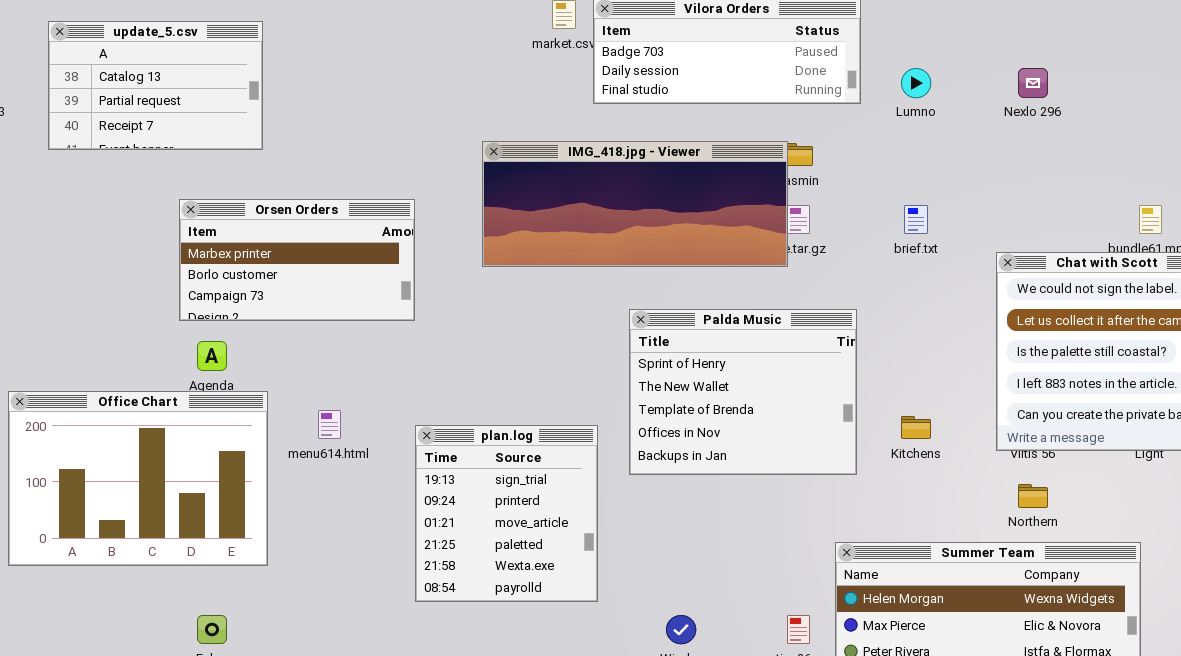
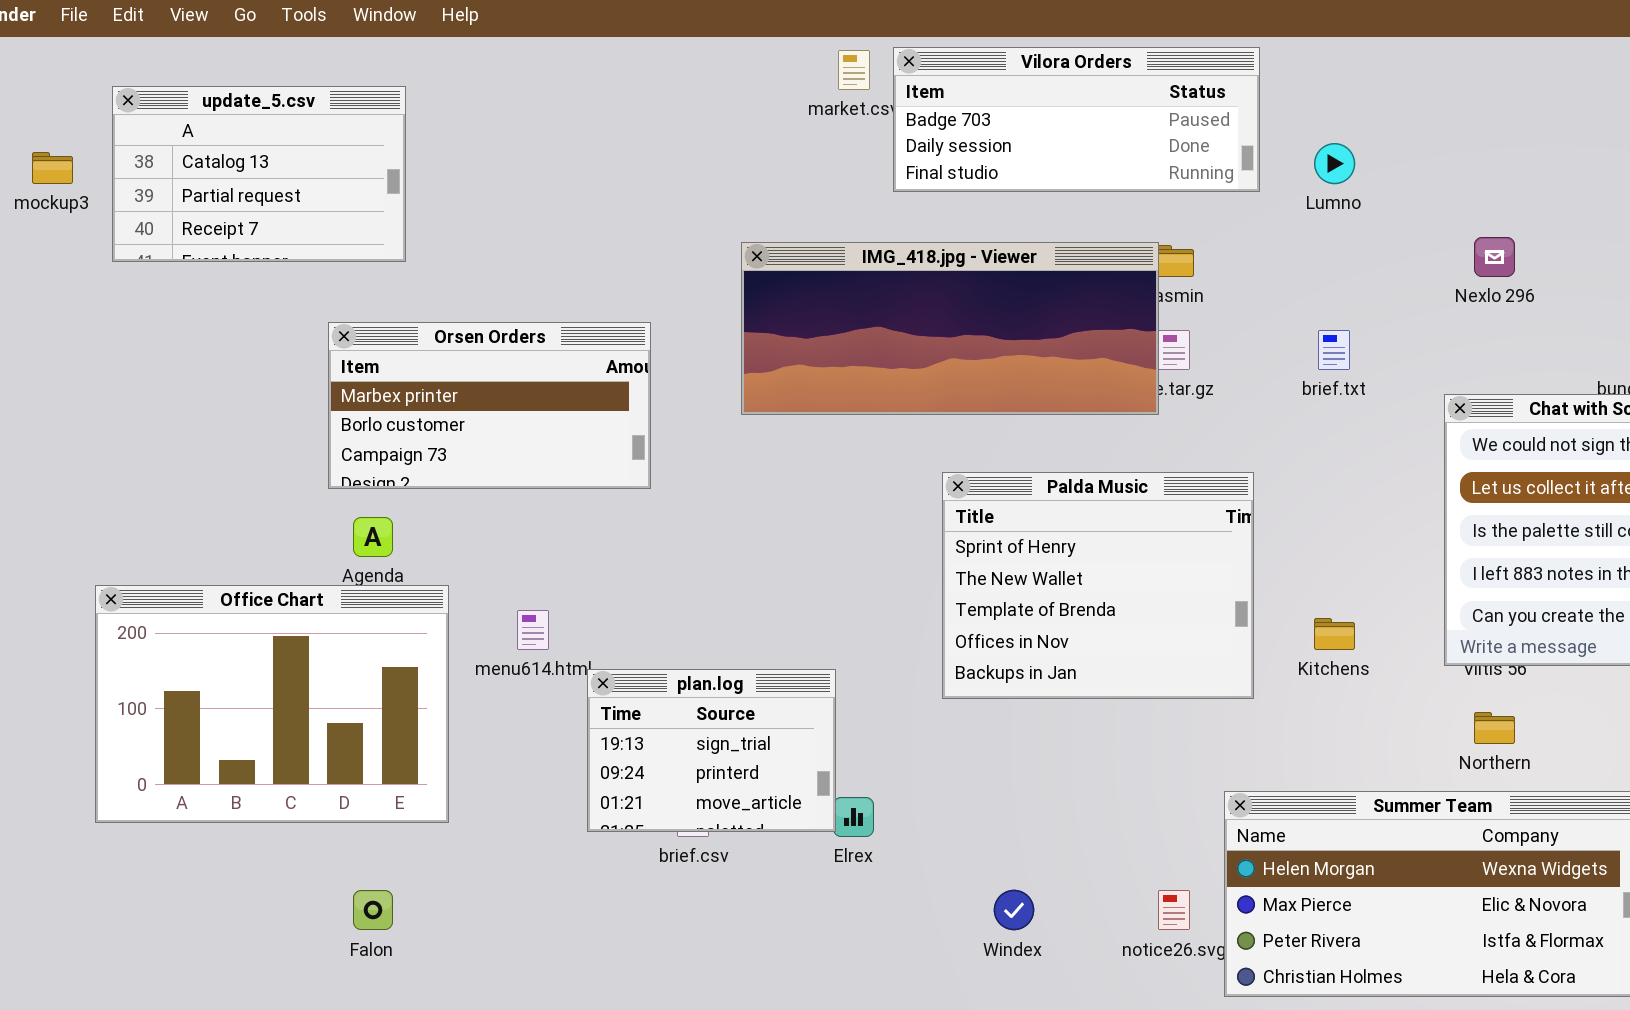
update_5.csv: [48,21,263,150] -> [112,86,406,262], moved
Nexlo 296: [1018,68,1048,98] -> [1474,237,1515,277], moved
plan.log: [415,425,598,602] -> [587,669,836,832], moved, resized

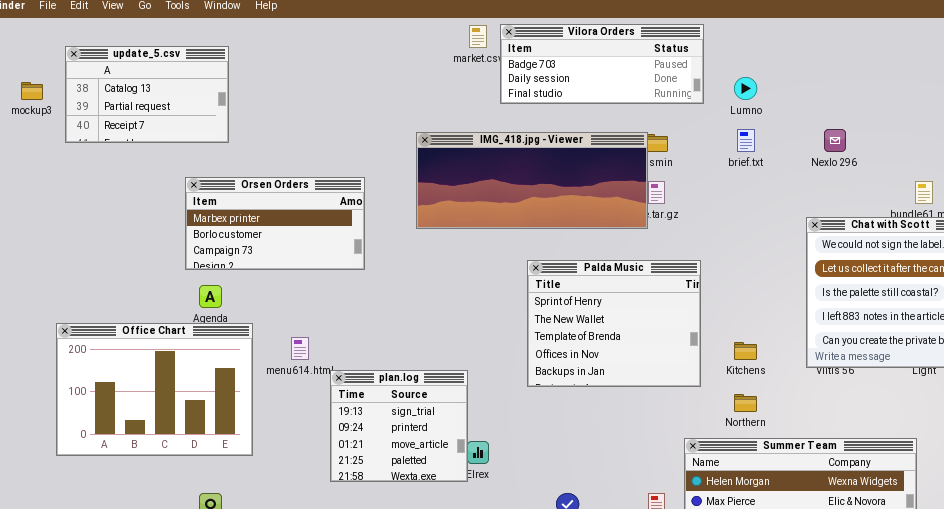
brief.txt: [1318,330,1350,370] -> [737,129,755,152], moved
plan.log: [587,669,836,832] -> [330,370,468,482], resized
Northern: [1474,712,1515,744] -> [734,394,757,412], moved

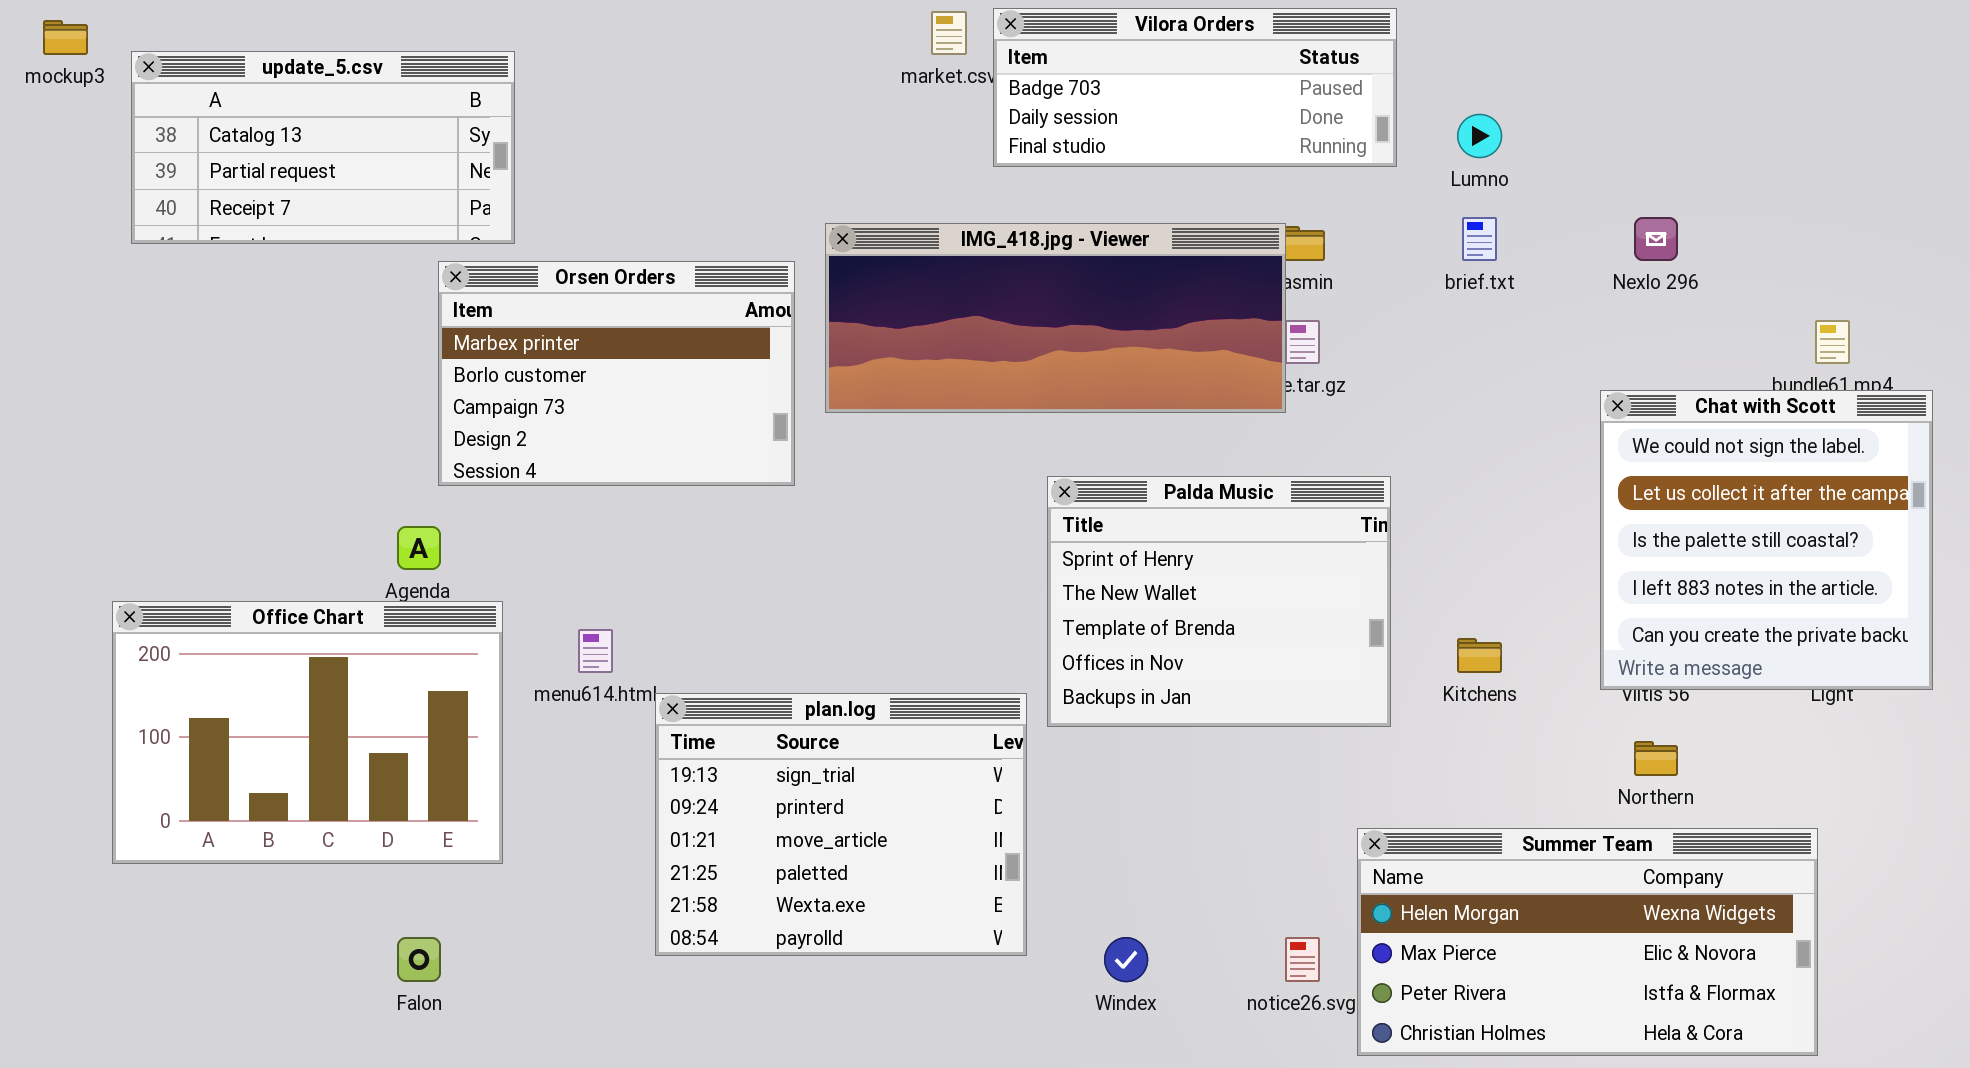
update_5.csv: [65,46,229,143] -> [131,51,515,244], resized
mockup3: [21,82,43,100] -> [43,20,88,55], moved
Orsen Orders: [185,177,365,270] -> [438,261,795,486], moved, resized
plan.log: [330,370,468,482] -> [655,693,1027,956], resized
Northern: [734,394,757,412] -> [1634,741,1678,776], moved

